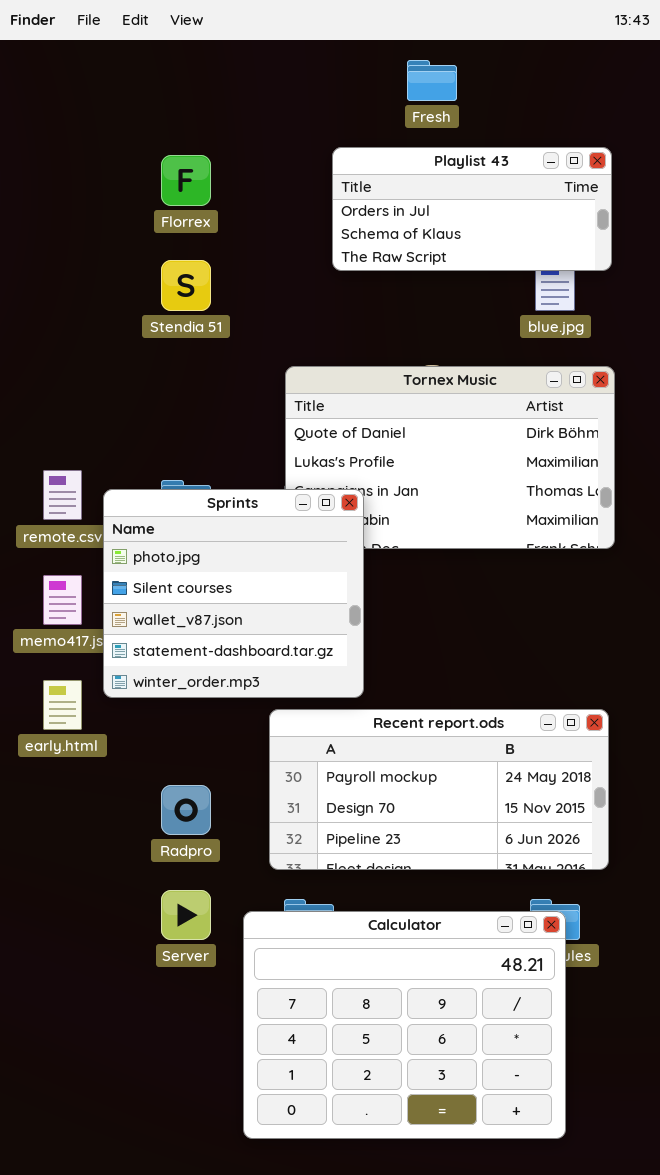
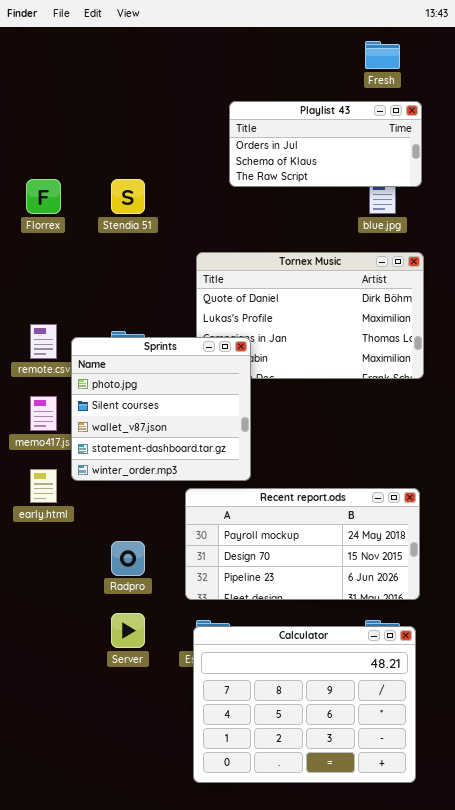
Fresh: [407,60,457,101] -> [365,41,400,69], moved
Florrex: [161,155,211,206] -> [26,179,61,214], moved
Calculator: [243,911,566,1139] -> [193,626,416,783], moved

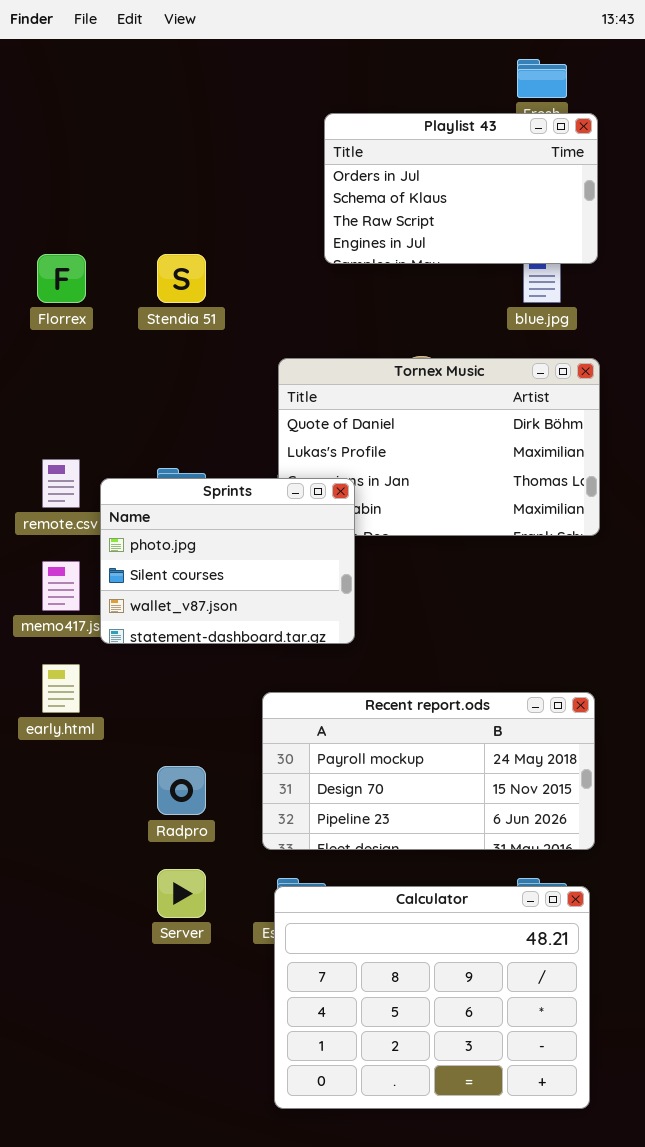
Playlist 43: [229,101,422,187] -> [324,113,598,264], resized
Sprints: [71,337,251,481] -> [100,478,355,644], resized

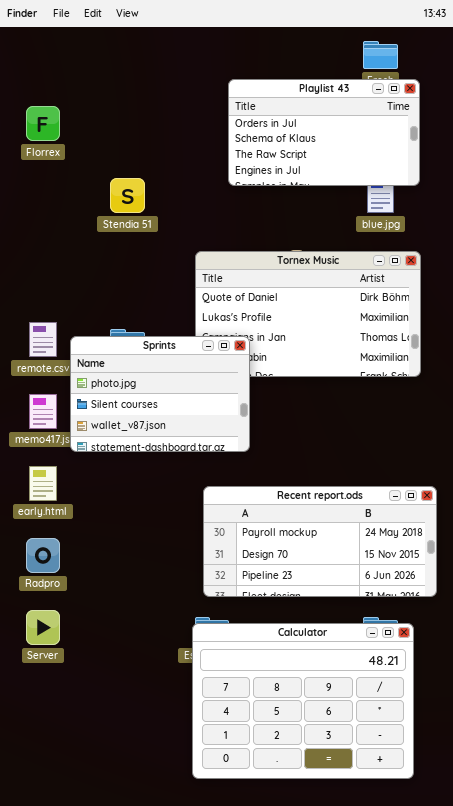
Florrex: [37,254,86,303] -> [26,106,60,141], moved
Recent report.ods: [262,692,595,850] -> [203,486,437,597], moved
Radpro: [157,766,206,815] -> [26,538,60,573], moved
Server: [157,869,206,918] -> [26,610,60,645], moved

